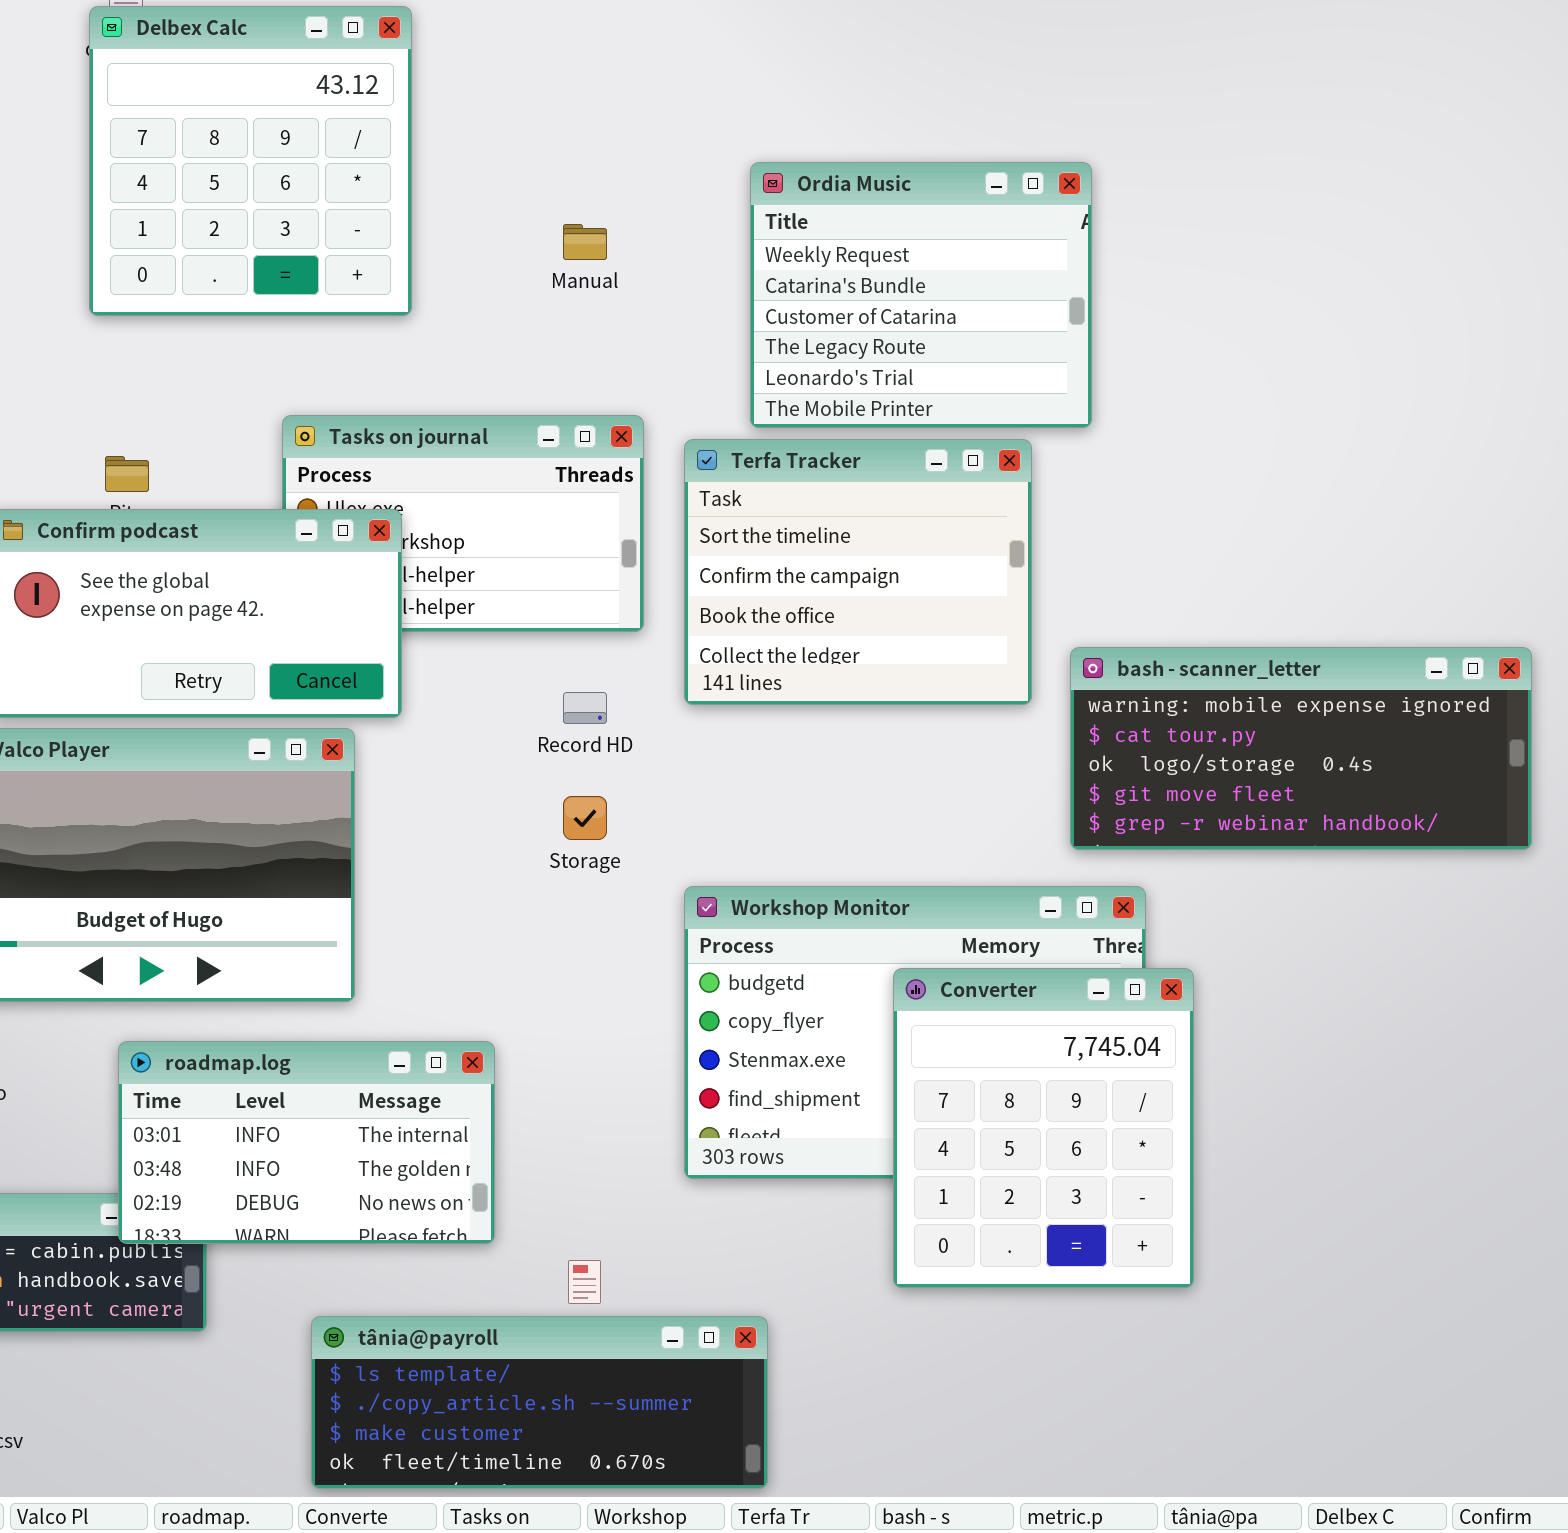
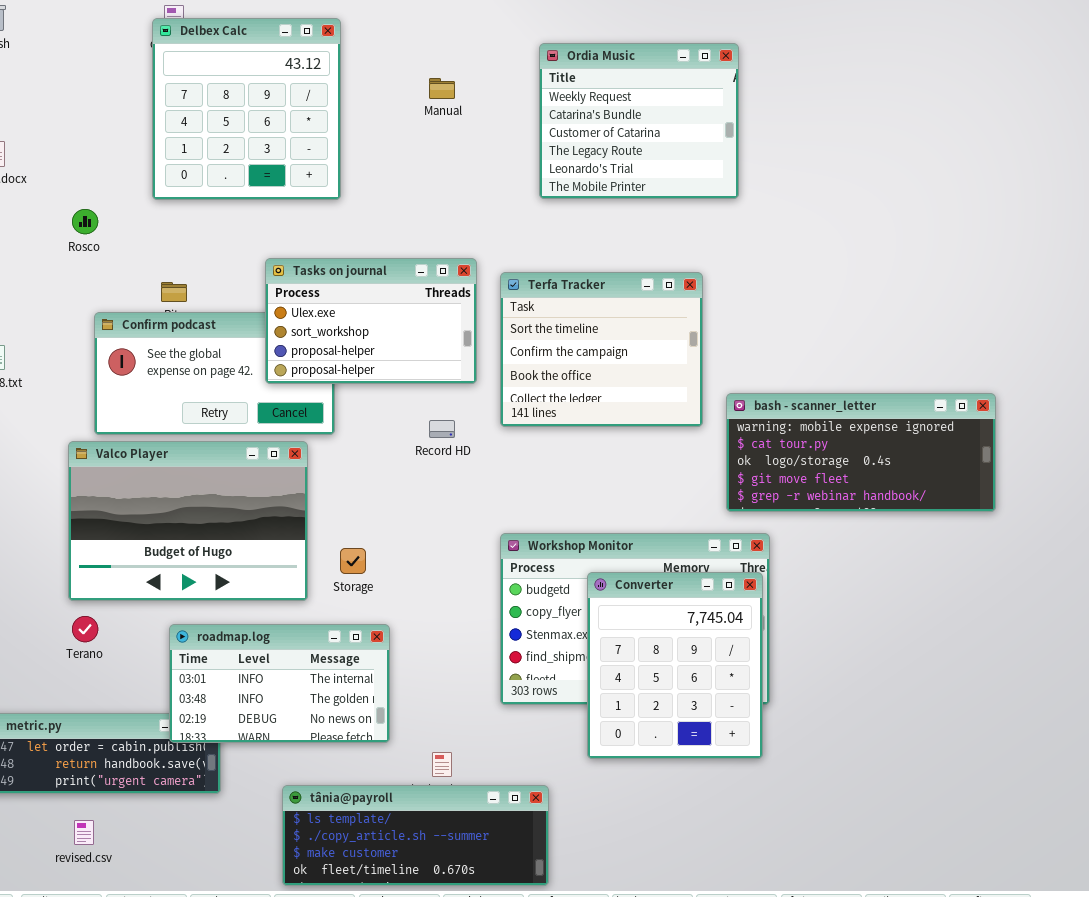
Ordia Music: [750,162,1092,428] -> [539,43,739,199], moved
Manual: [563,224,607,260] -> [429,78,455,99], moved
Tasks on journal: [282,415,644,632] -> [265,258,477,384], raised
Storage: [563,796,607,840] -> [340,548,366,574], moved
Converter: [893,968,1194,1288] -> [587,572,763,759], moved

